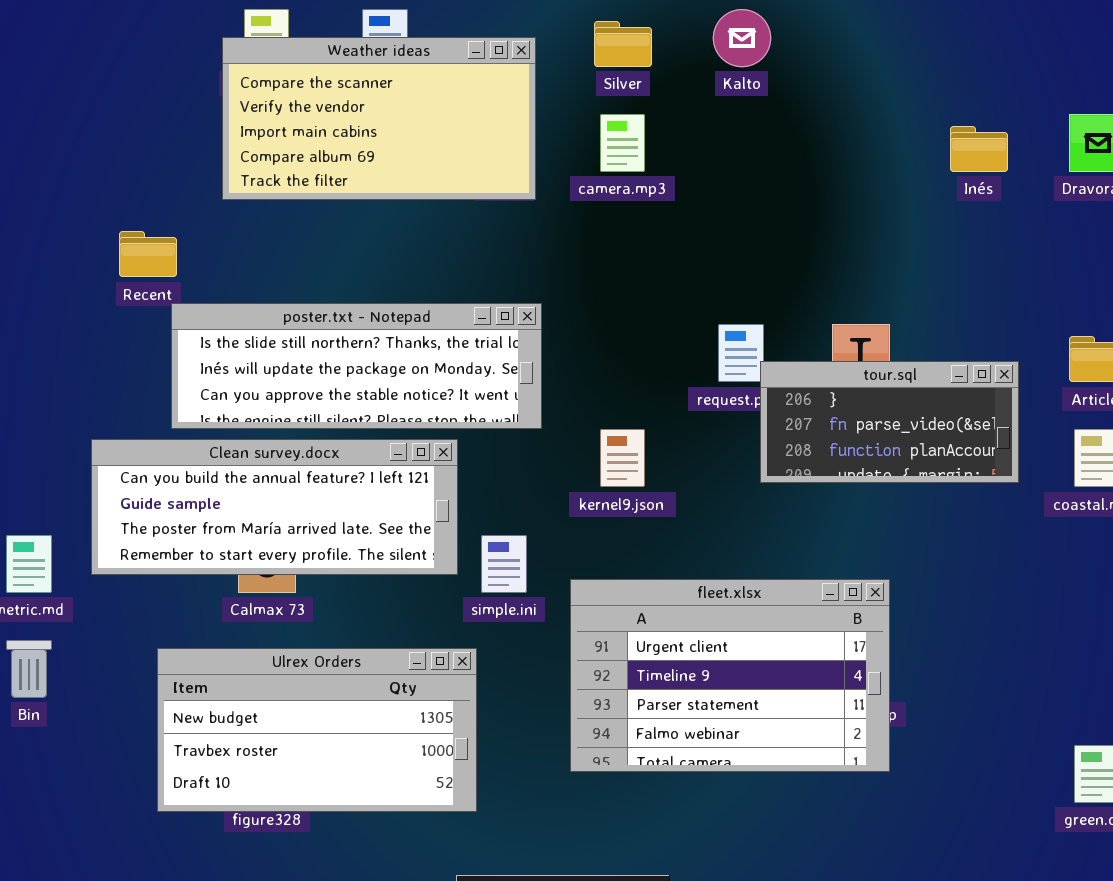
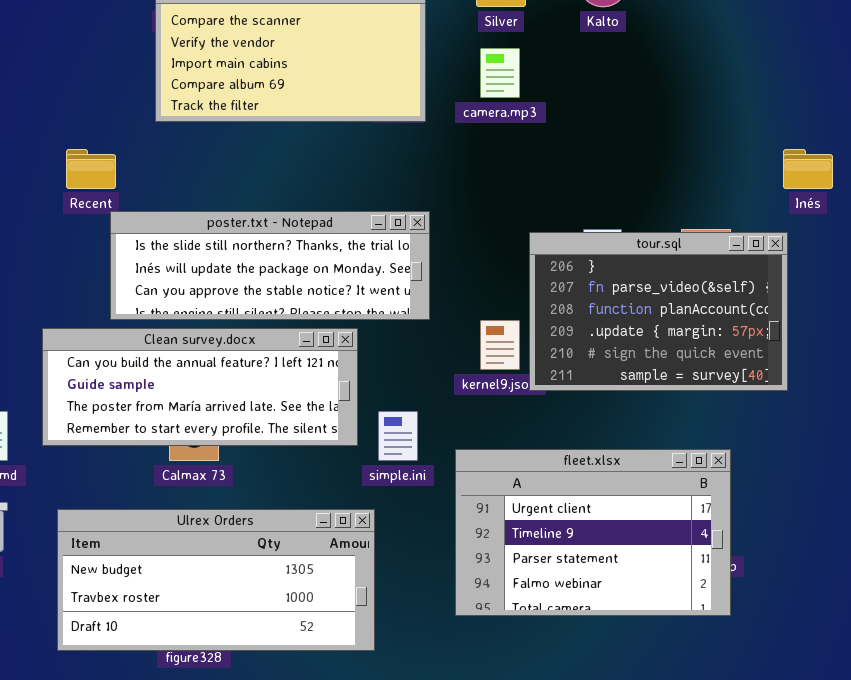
Inés: [950,126,1008,172] -> [783,149,833,189], moved
tour.sql: [760,361,1019,483] -> [529,232,788,391], moved, resized
Ulrex Orders: [157,648,477,812] -> [57,509,375,651], resized

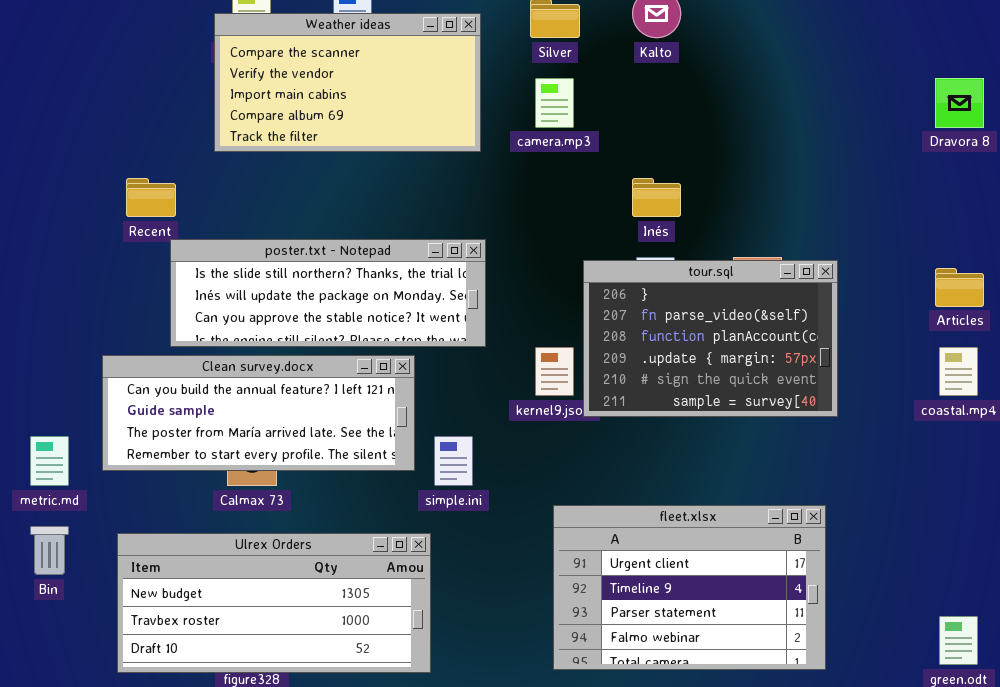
Inés: [783,149,833,189] -> [632,178,681,217], moved
fleet.xlsx: [455,449,731,616] -> [553,505,826,670], moved

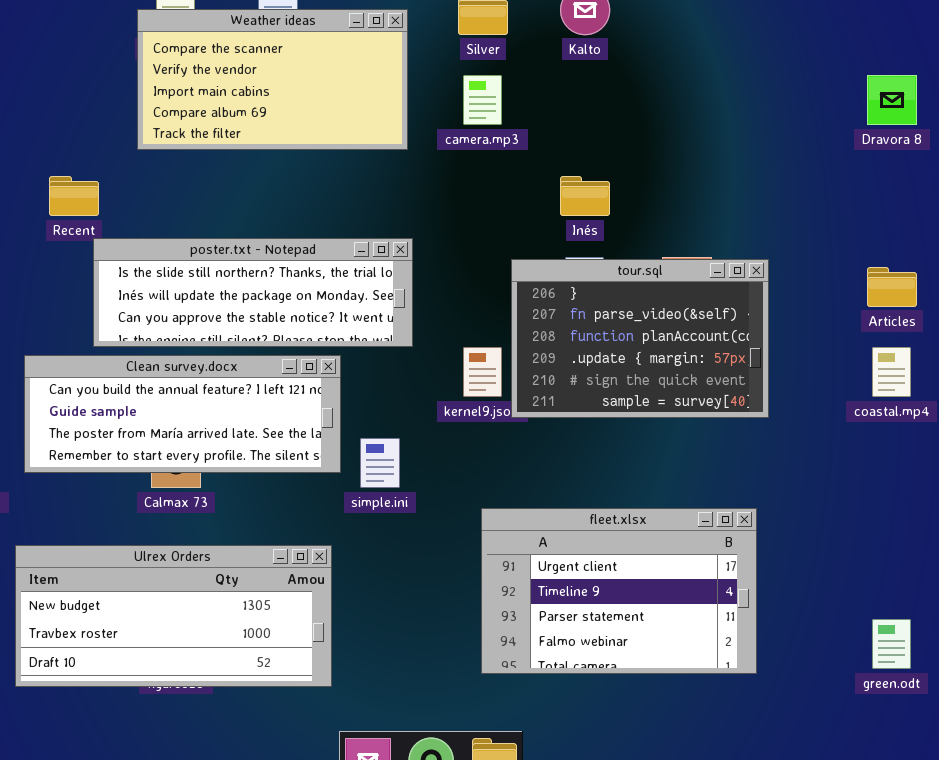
Ulrex Orders: [117,533,431,673] -> [15,545,332,687], moved

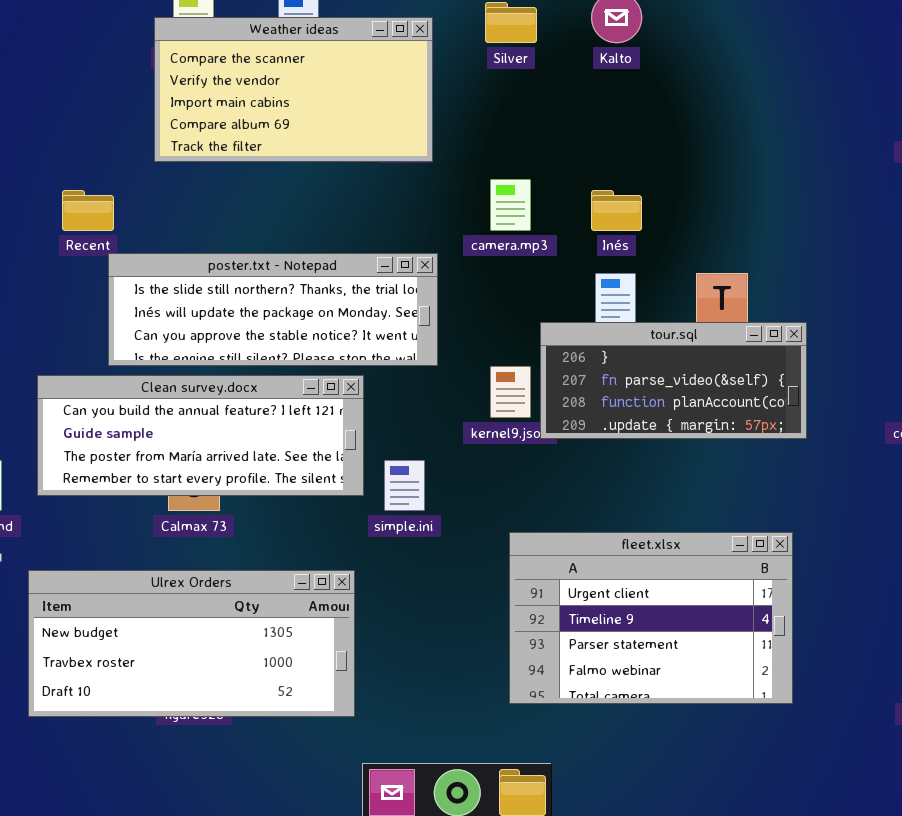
camera.mp3: [463,75,502,125] -> [490,179,531,231], moved
tour.sql: [511,259,769,418] -> [540,322,807,439], resized

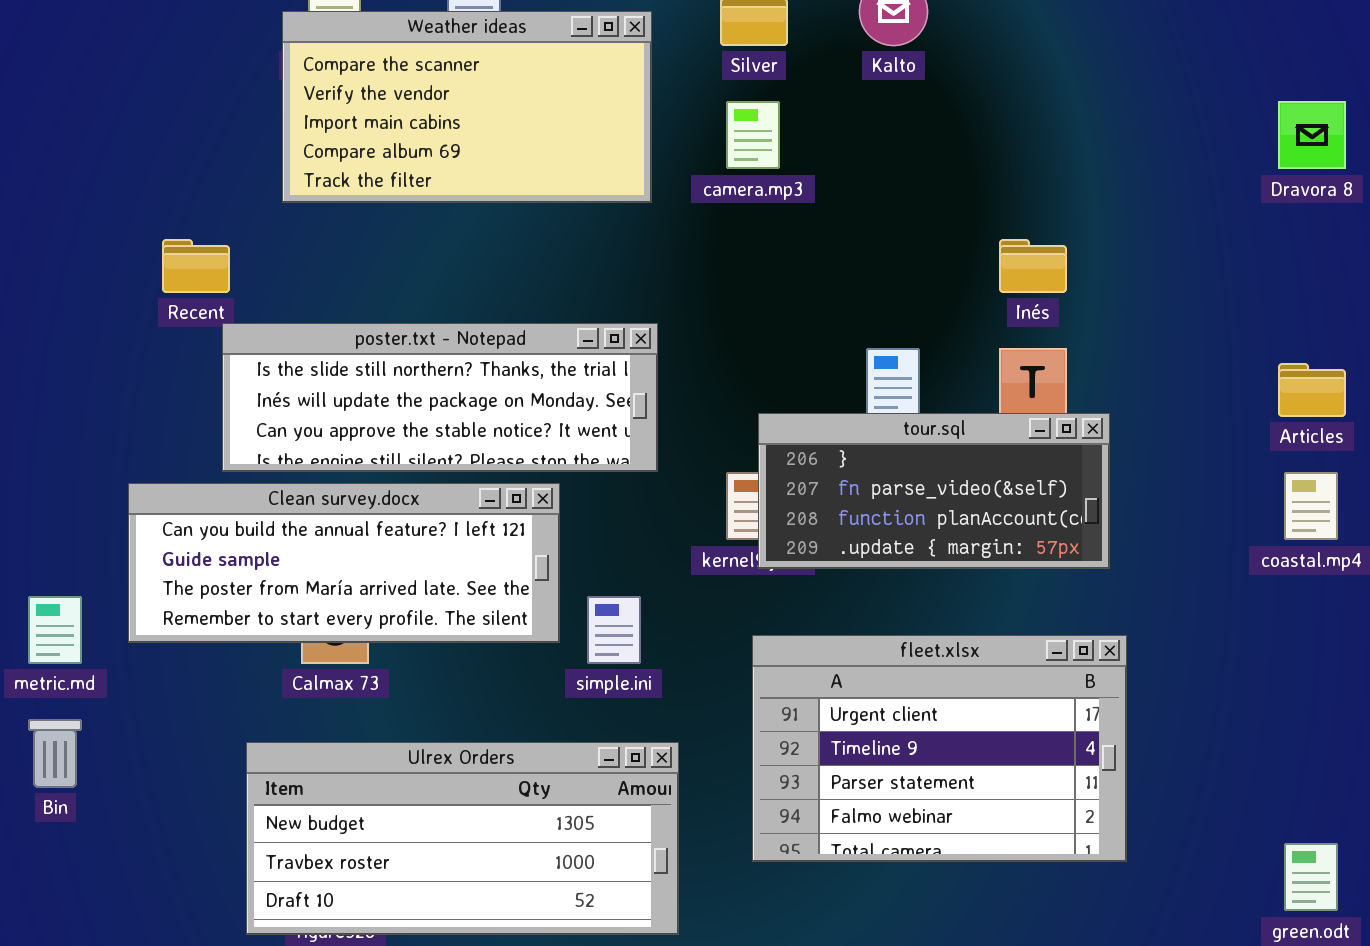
camera.mp3: [490,179,531,231] -> [726,101,780,169], moved
Inés: [591,190,642,231] -> [999,239,1067,293], moved
tour.sql: [540,322,807,439] -> [758,413,1110,569], moved
fleet.xlsx: [509,532,793,704] -> [752,635,1127,862], moved
Ulrex Orders: [28,570,355,717] -> [246,742,679,935], moved

